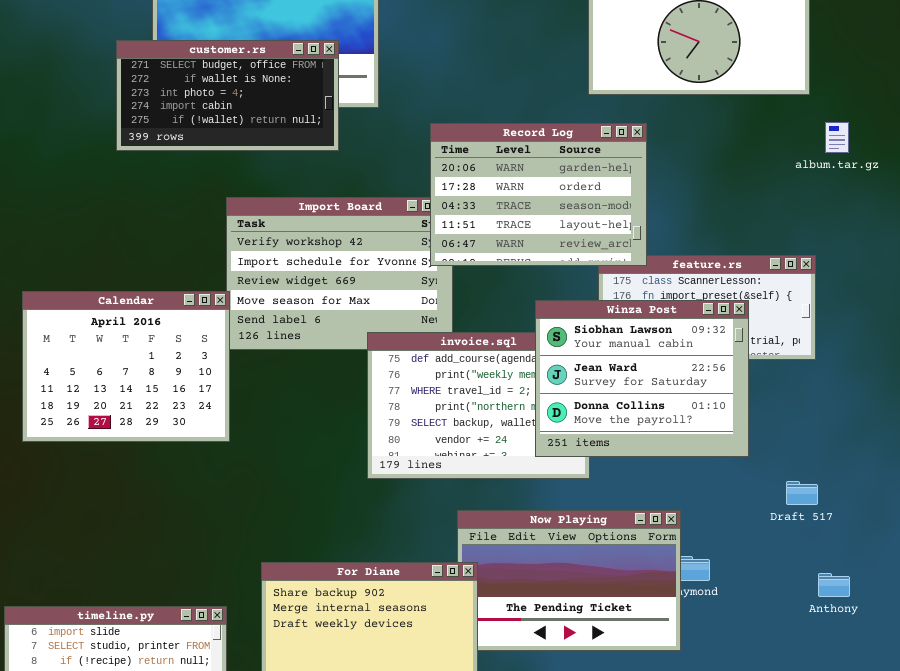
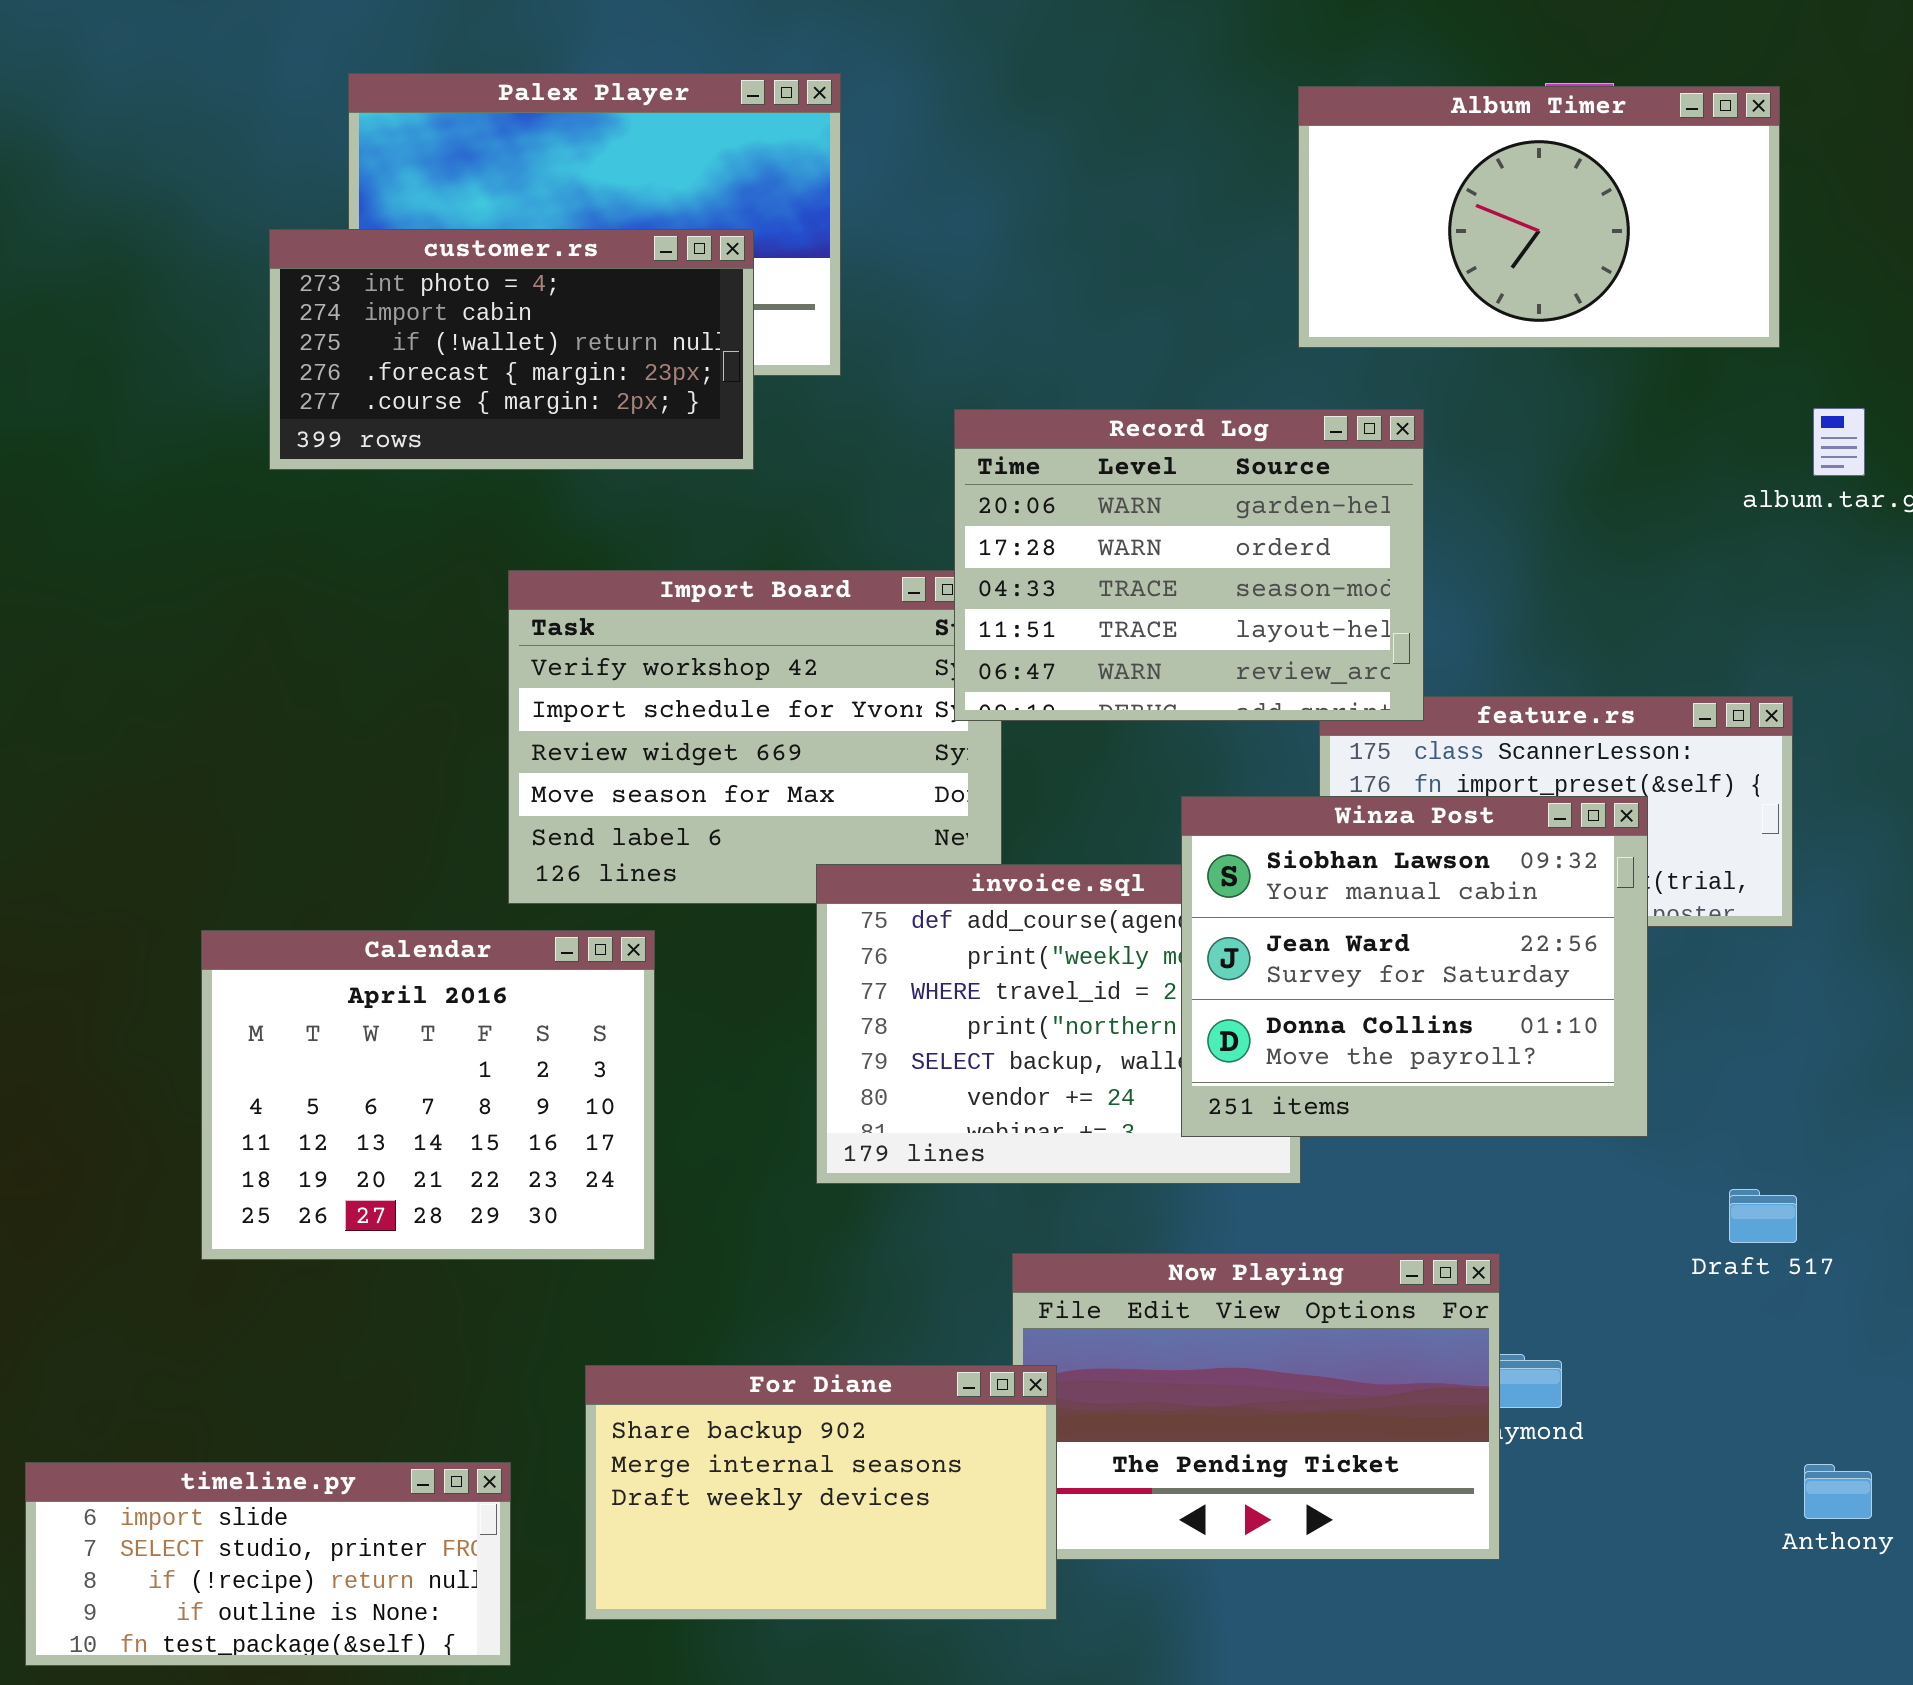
customer.rs: [116,40,339,151] -> [269,229,754,470], scrolled down 2 rows
Calendar: [22,291,230,442] -> [201,930,655,1260], moved
Anthony: [818,573,850,597] -> [1804,1464,1872,1519], moved

